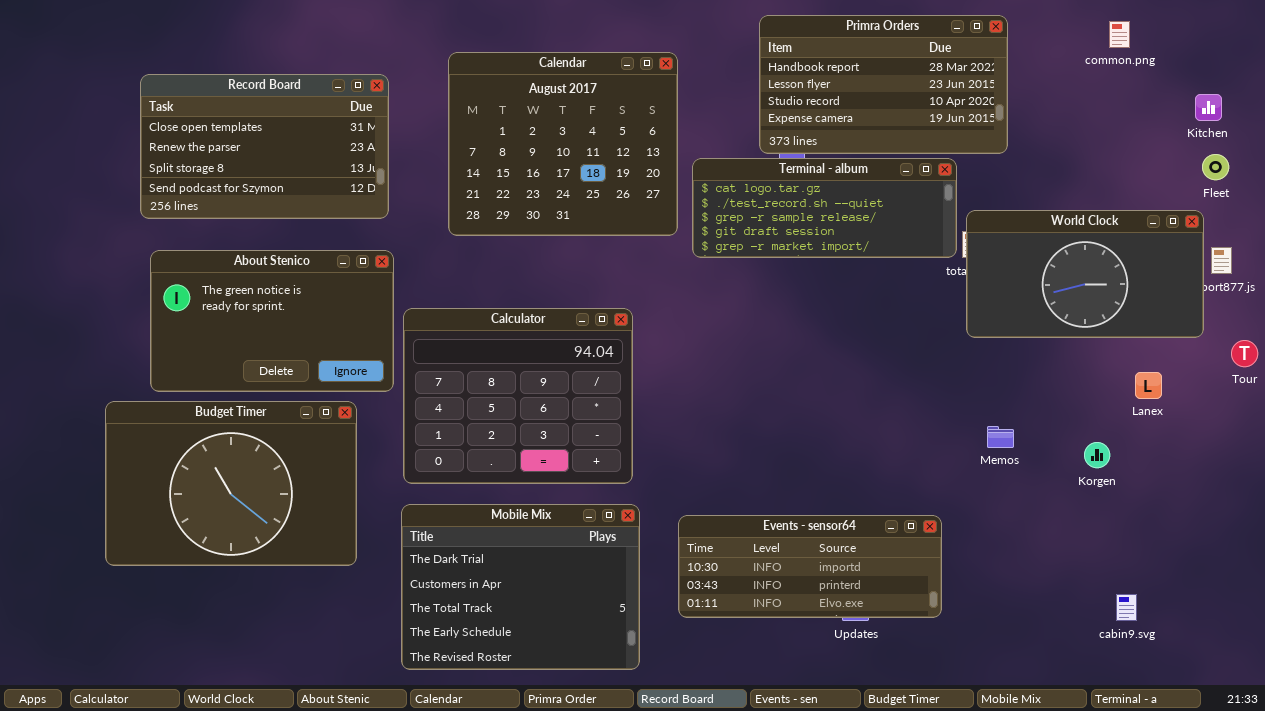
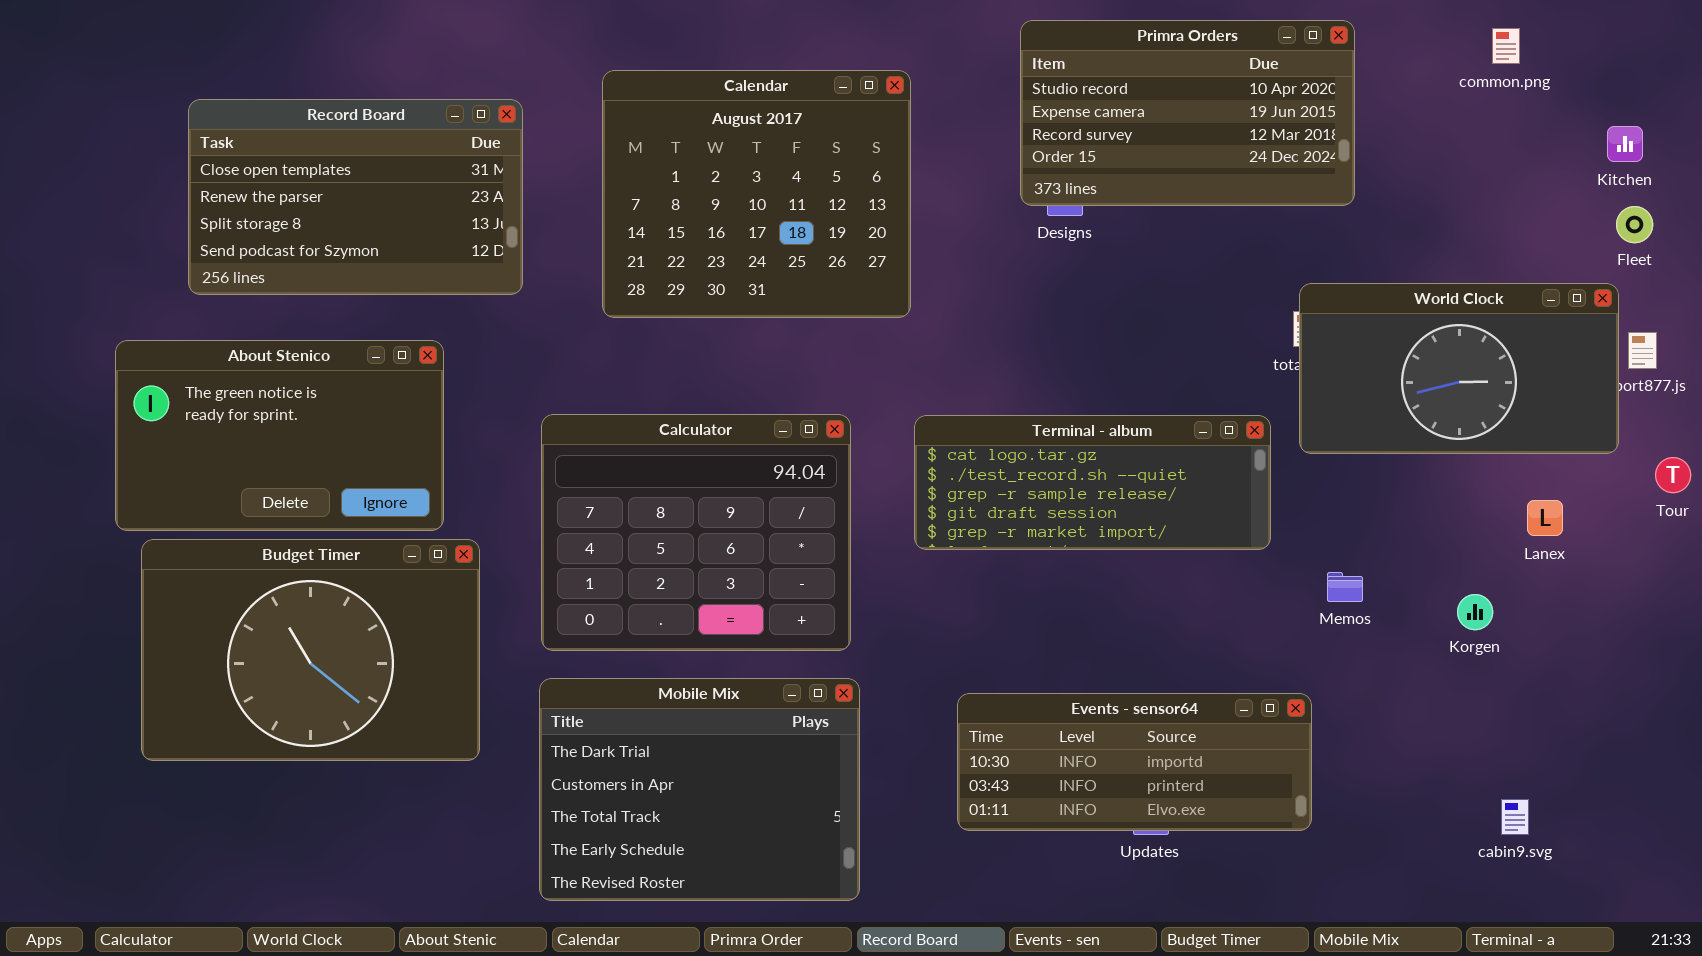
Primra Orders: [759,15,1008,154] -> [1020,20,1355,206], scrolled down 2 rows
Terminal - album: [692,158,957,258] -> [914,415,1271,550], moved
About Stenico: [150,250,394,392] -> [115,340,444,531], moved
Events - sensor64: [678,515,942,618] -> [957,693,1312,831], moved

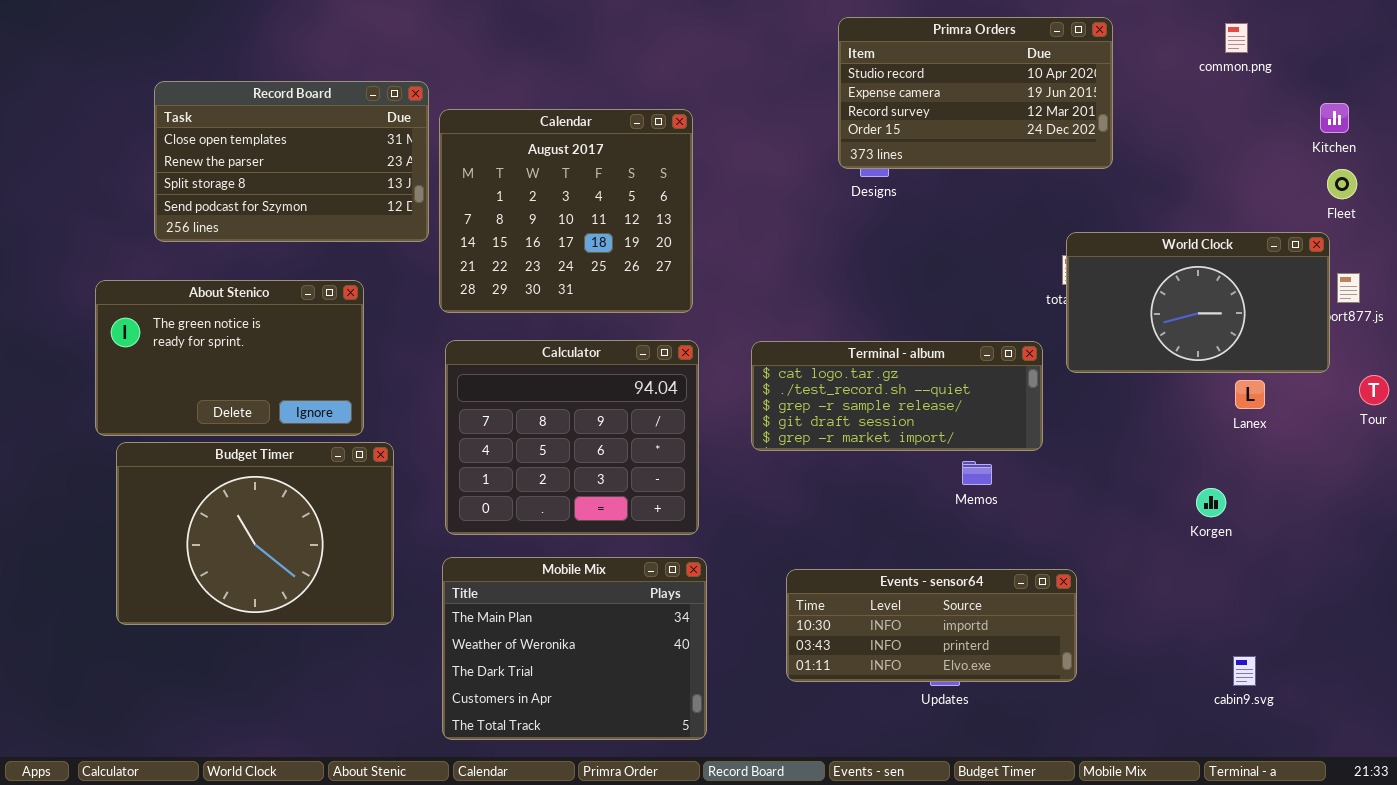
Calendar: [602,70,911,318] -> [439,109,693,313], moved
Lanex: [1527,500,1563,536] -> [1235,380,1265,409], moved
Memos: [1327,572,1363,602] -> [962,461,992,485], moved
Mobile Mix: [539,678,860,901] -> [442,557,707,740], scrolled up 2 rows

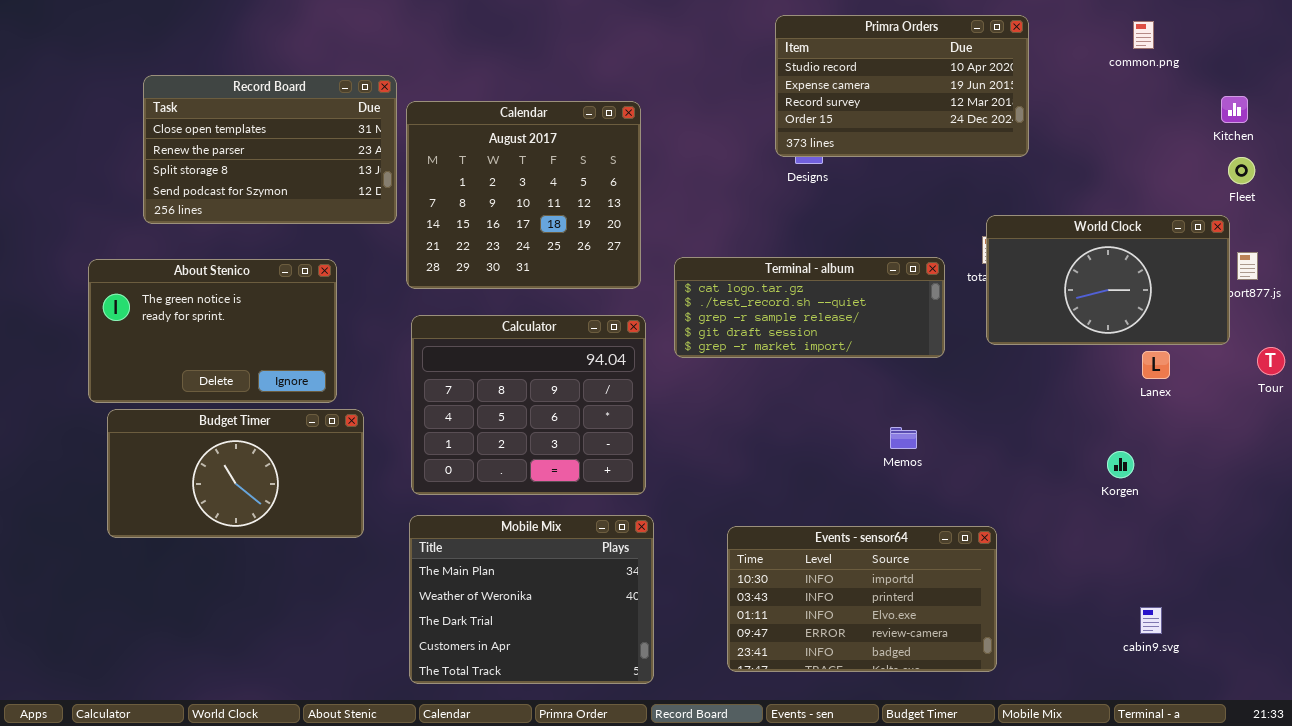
Terminal - album: [751,341,1043,451] -> [674,257,945,358], moved
Budget Timer: [116,442,394,625] -> [107,409,364,538], resized
Events - sensor64: [786,569,1077,682] -> [727,526,997,672], resized

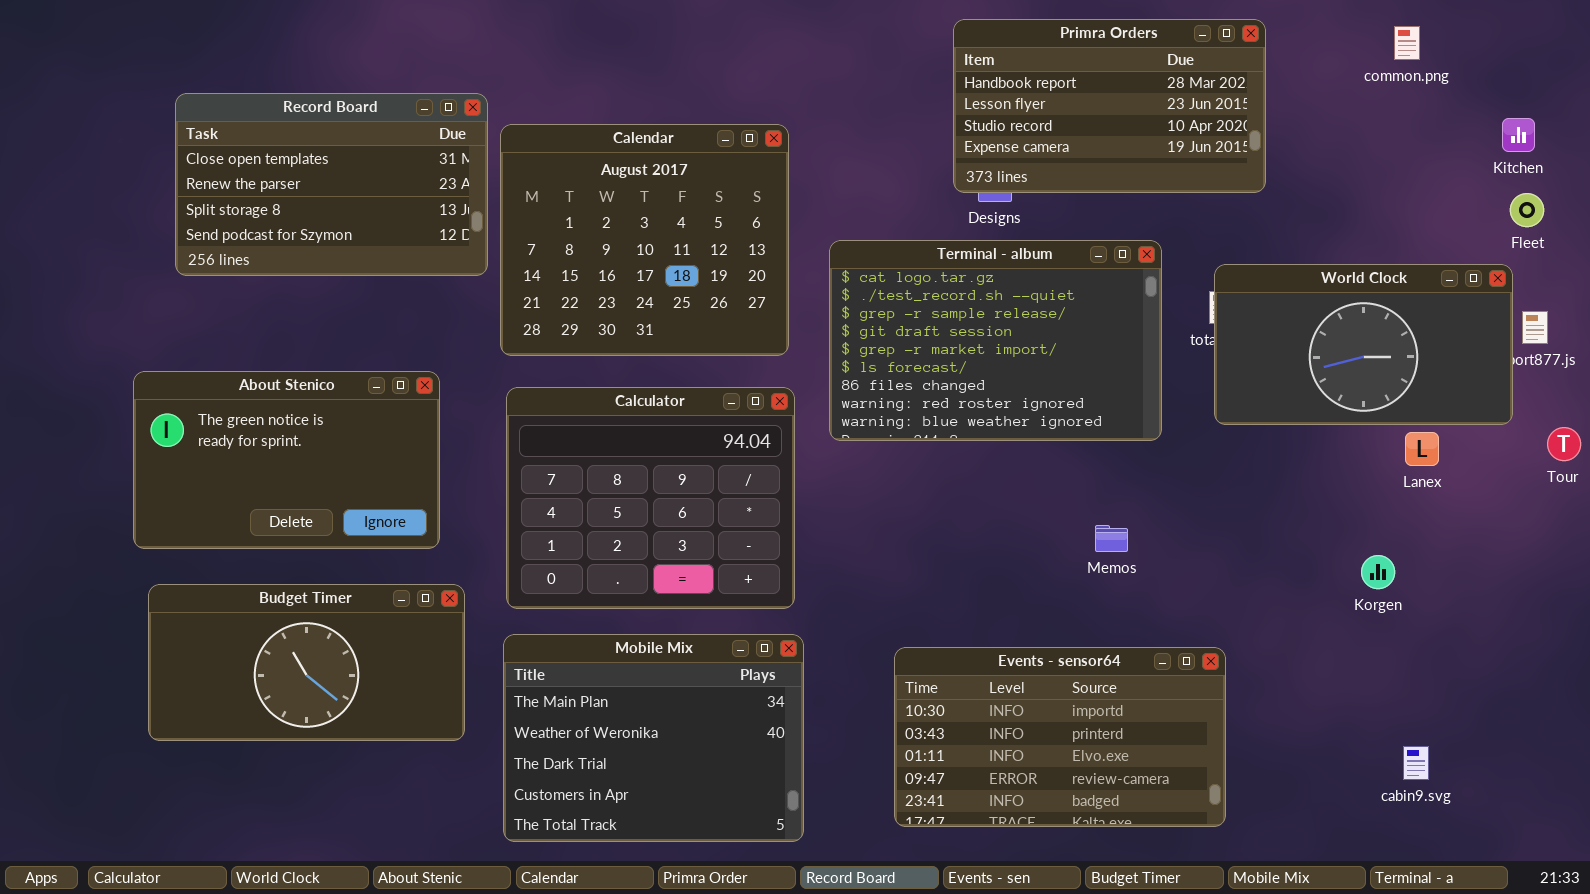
Primra Orders: [775,15,1029,157] -> [953,19,1266,193], scrolled up 2 rows
Terminal - album: [674,257,945,358] -> [829,240,1162,441], resized
About Stenico: [88,259,337,403] -> [133,371,440,549], moved
Budget Timer: [107,409,364,538] -> [148,584,465,741], moved

